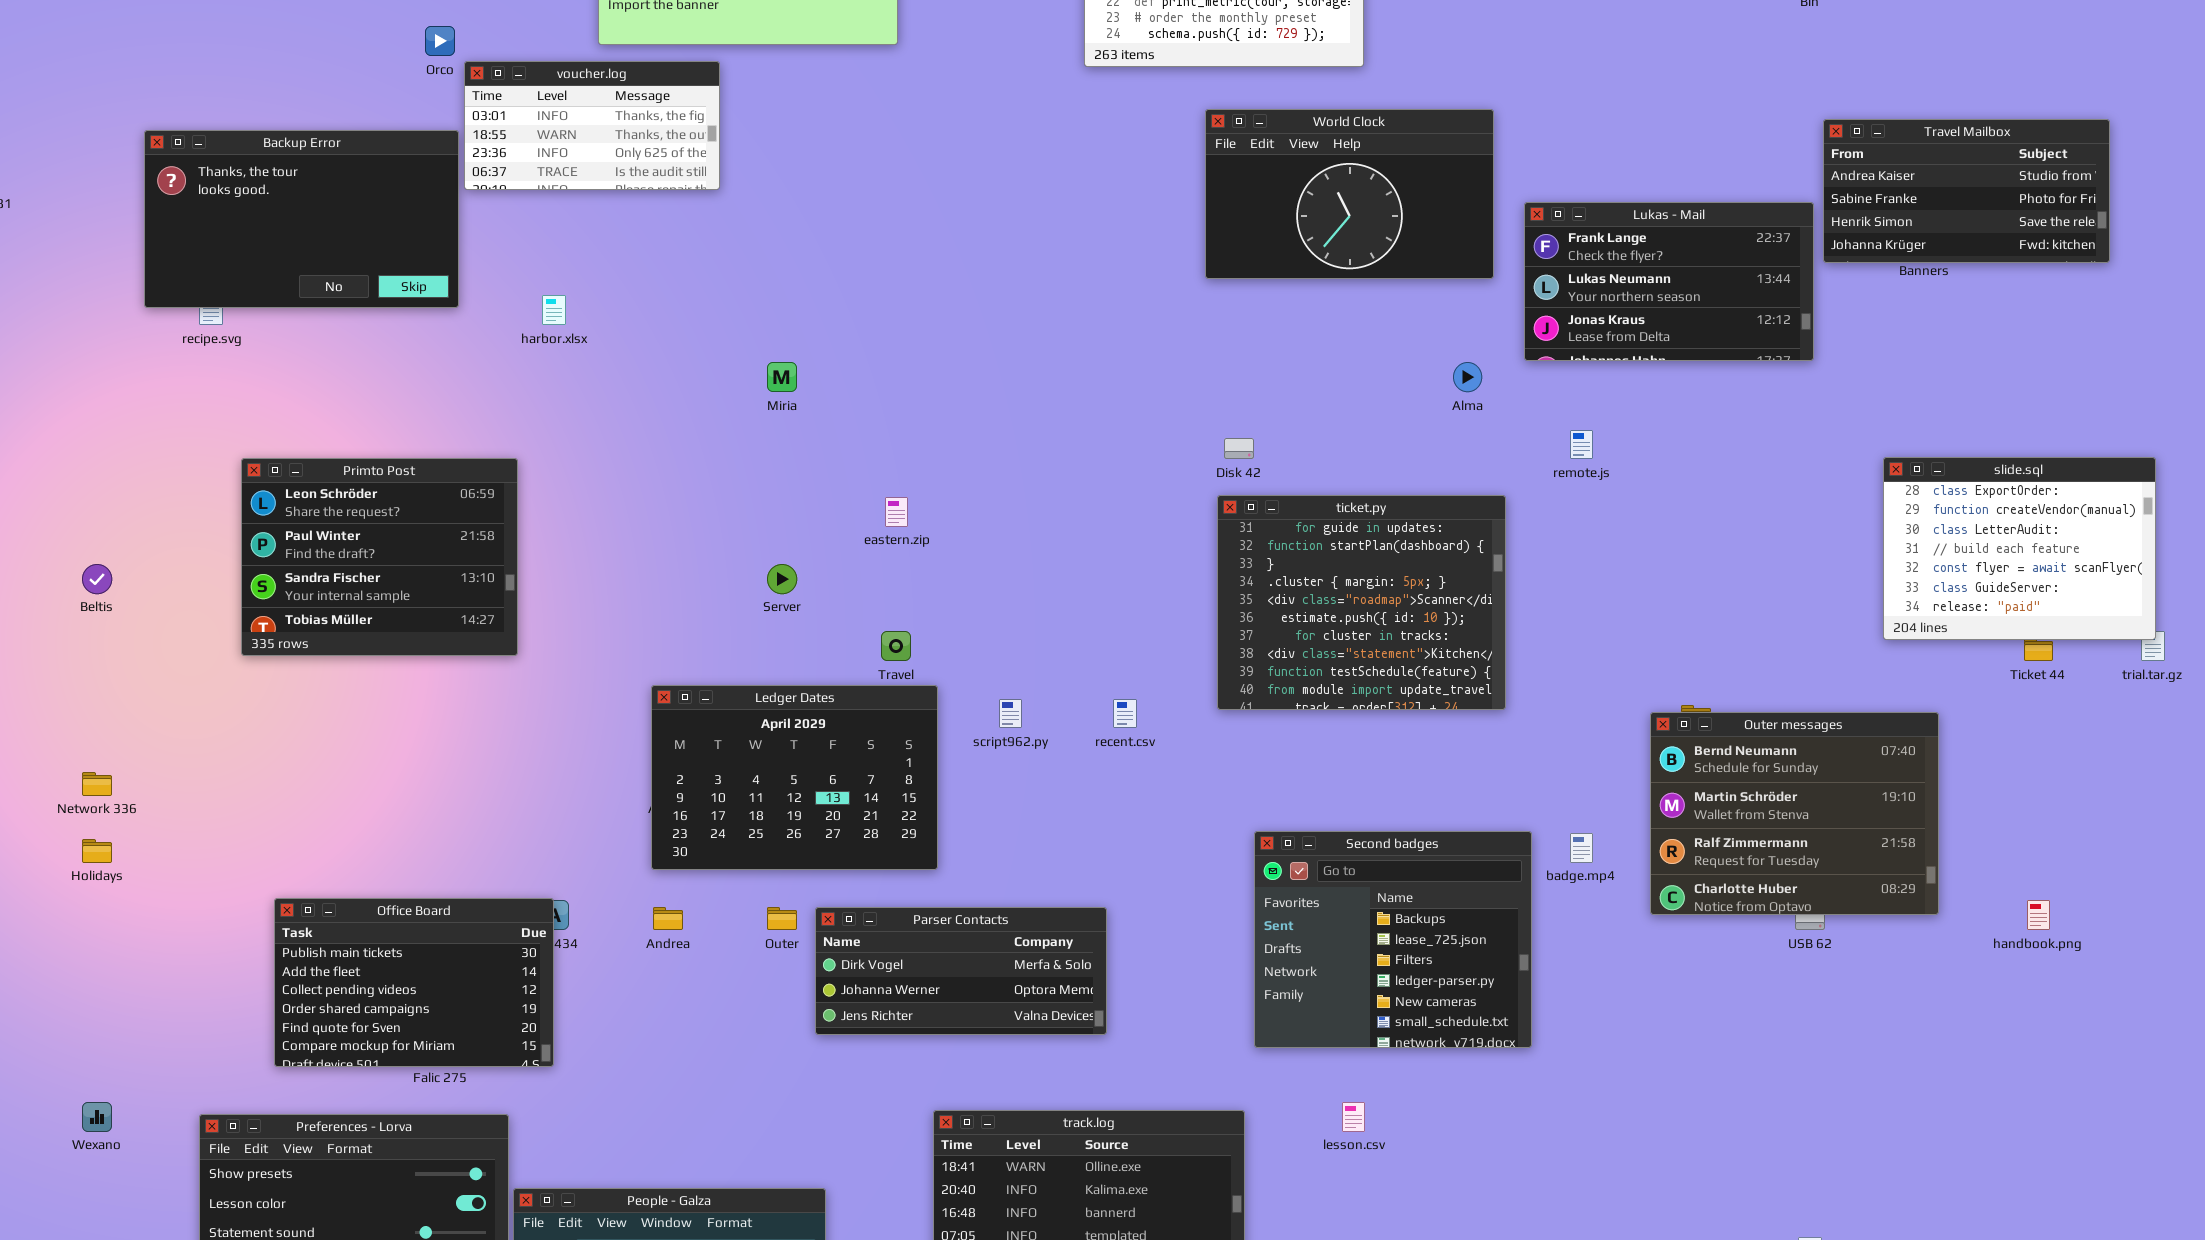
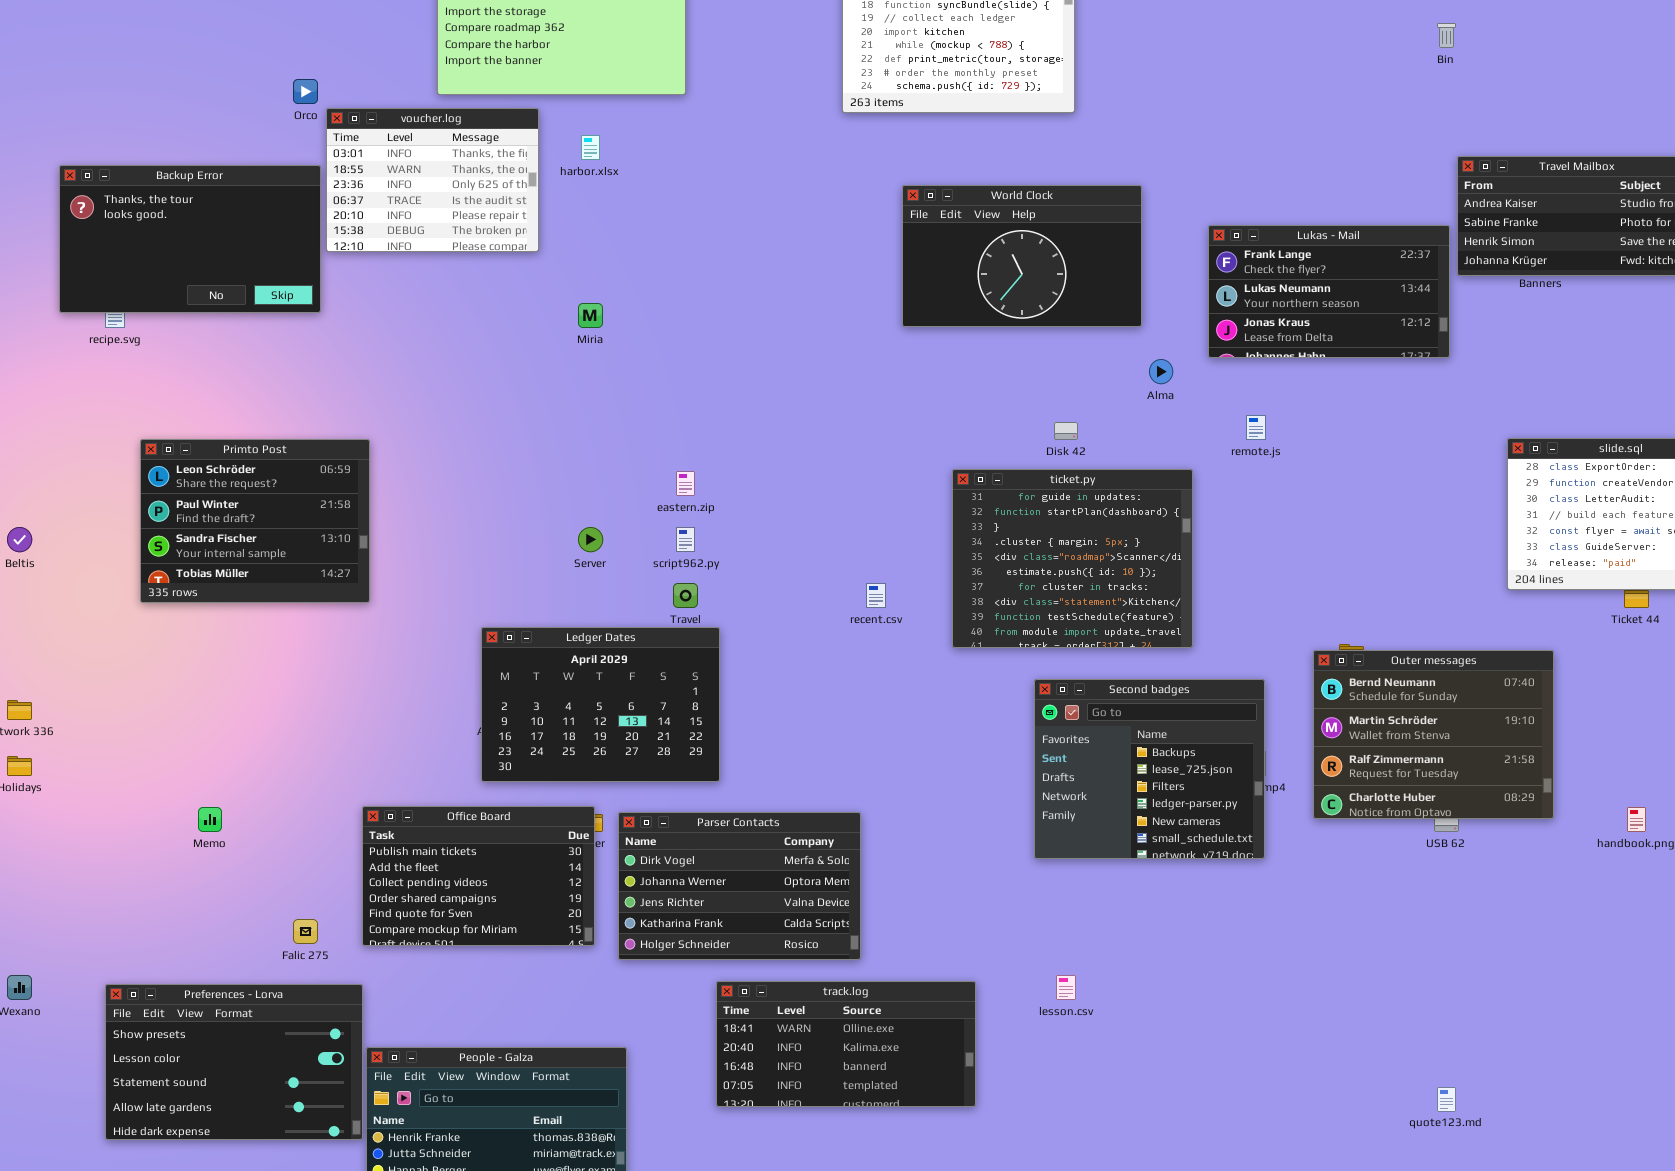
voucher.log: [464,61,720,190] -> [326,108,539,252], resized
World Clock: [1205,109,1494,279] -> [902,185,1142,327], moved
harbor.xlsx: [542,295,566,325] -> [581,135,600,160], moved
Miria: [767,362,797,392] -> [578,303,603,328], moved
Disk 42: [1224,438,1254,459] -> [1054,422,1078,440], moved
script962.py: [999,699,1022,728] -> [676,527,695,552], moved
recent.csv: [1113,699,1137,728] -> [866,583,886,608], moved
Second badges: [1254,831,1532,1048] -> [1034,679,1265,859], moved
Office Board: [274,898,554,1067] -> [362,806,595,946], moved
Parser Contacts: [815,907,1107,1035] -> [618,812,861,960], resized

